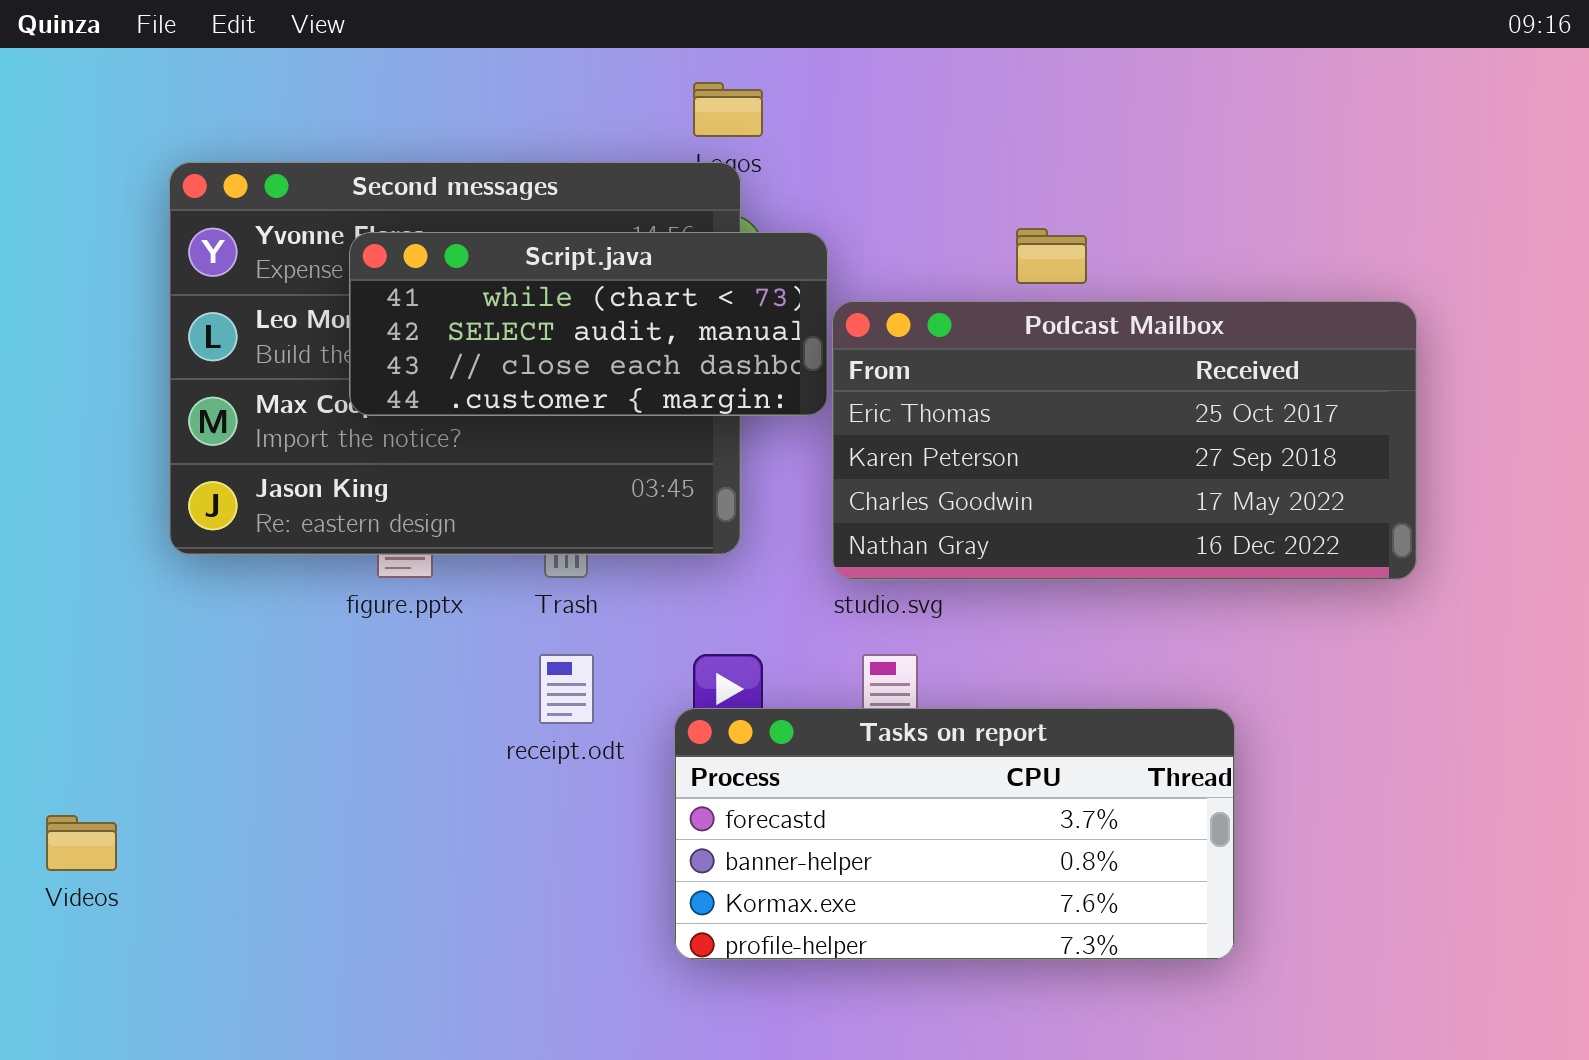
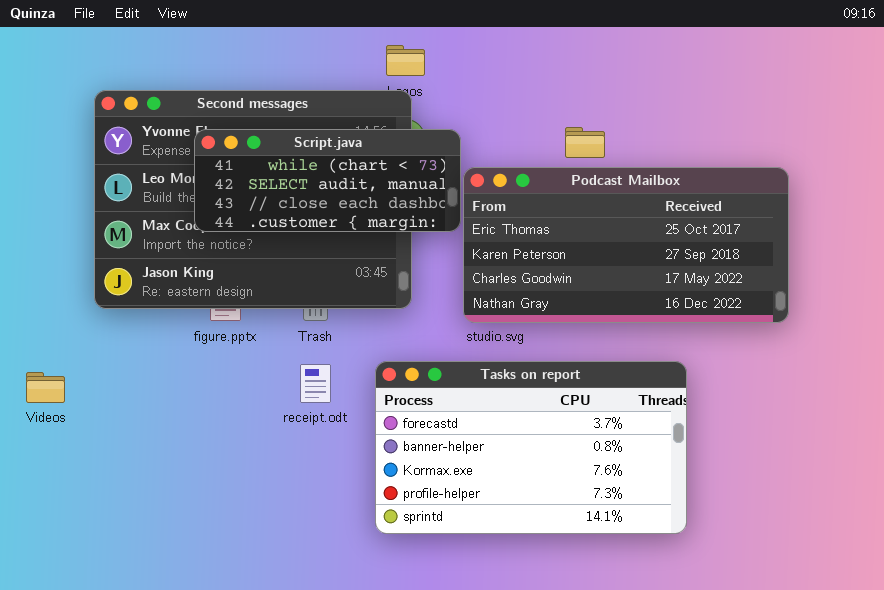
Tasks on report: [674,708,1235,960] -> [375,361,687,534], resized
Videos: [46,815,117,871] -> [26,372,65,403], moved

